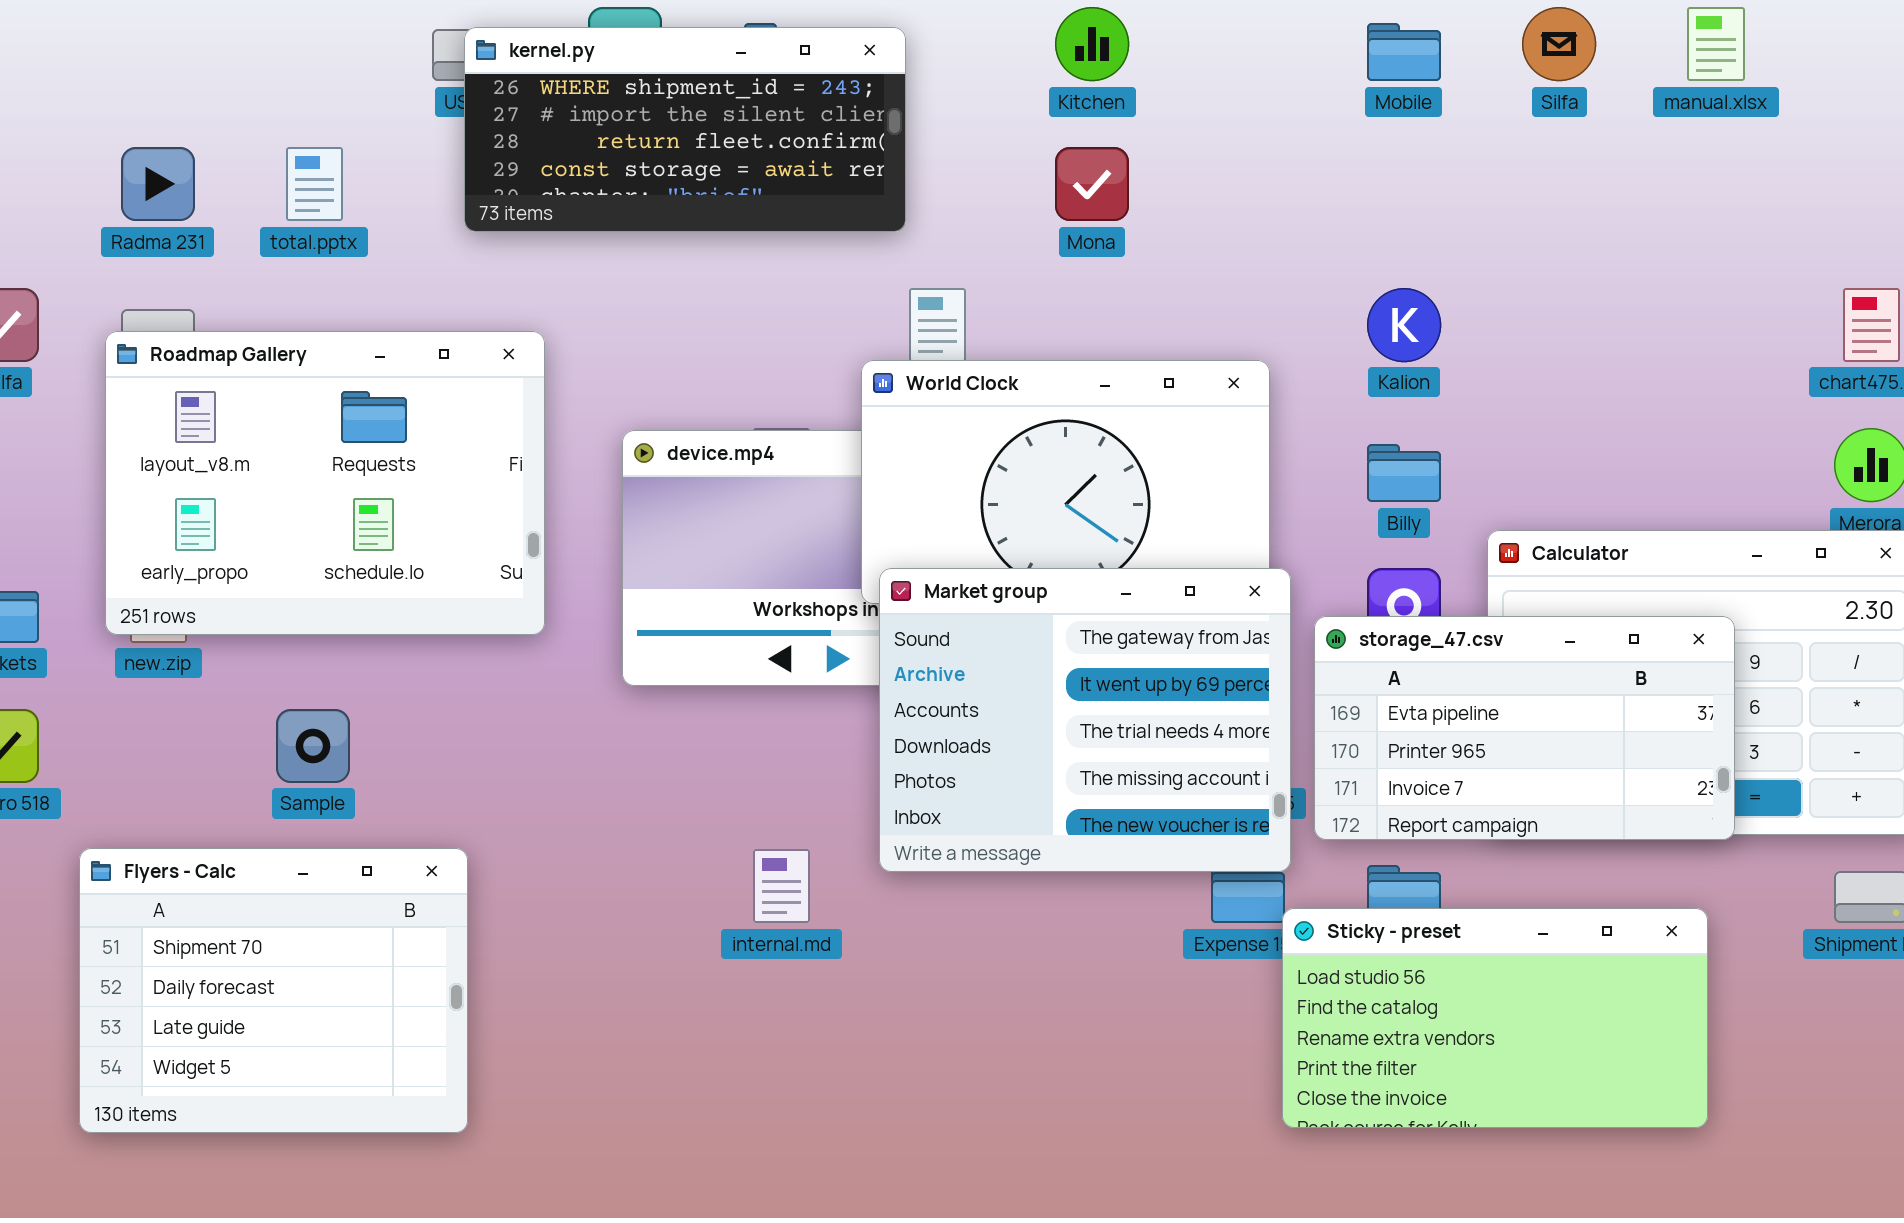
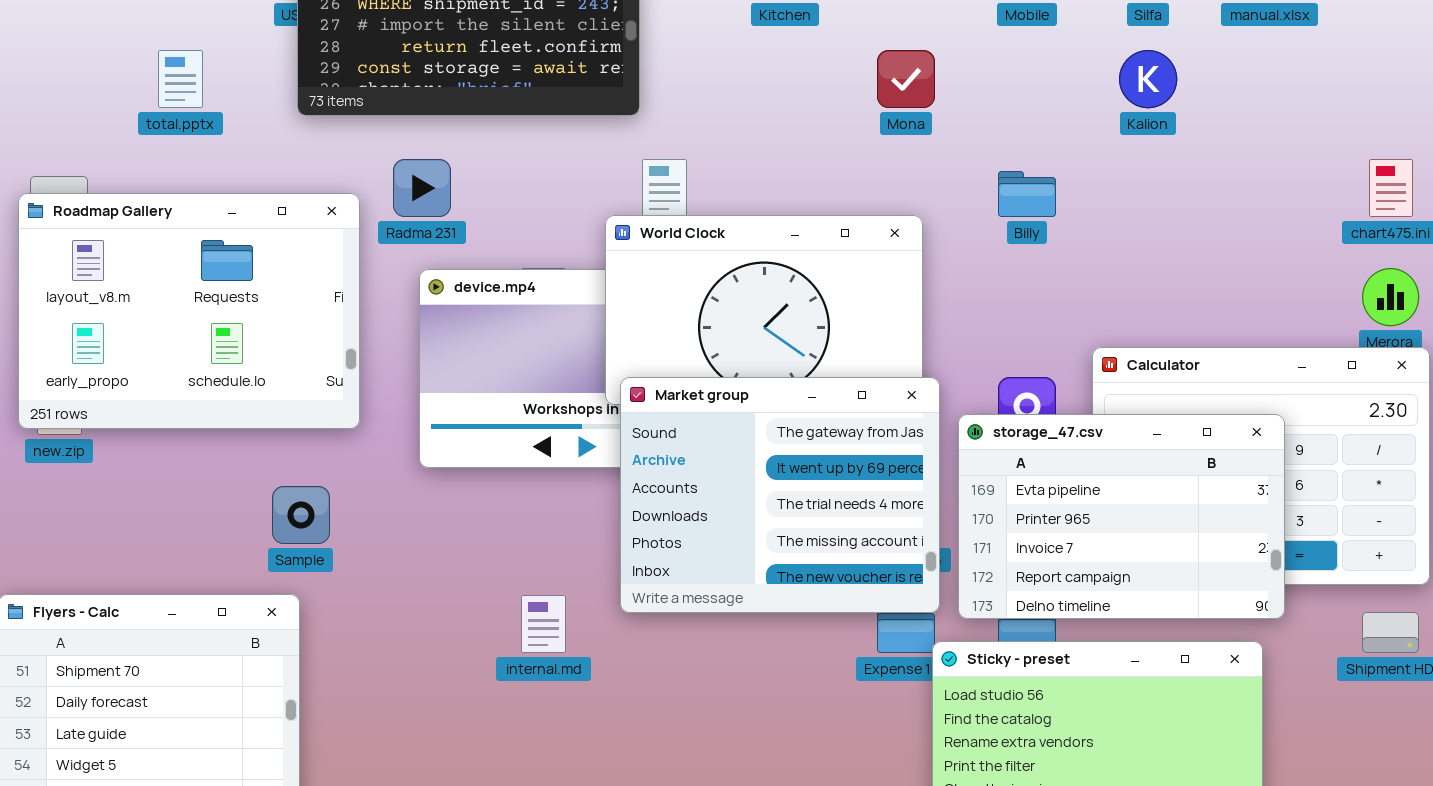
Radma 231: [121,147,195,221] -> [393,159,451,217], moved
Mona: [1055,147,1129,221] -> [877,50,935,108], moved
Kalion: [1367,288,1441,362] -> [1119,50,1177,108], moved
Billy: [1367,444,1441,502] -> [998,171,1056,217], moved
storage_47.csv: [1314,616,1735,840] -> [958,414,1285,619], resized
Sample: [276,709,350,783] -> [272,486,330,544], moved

